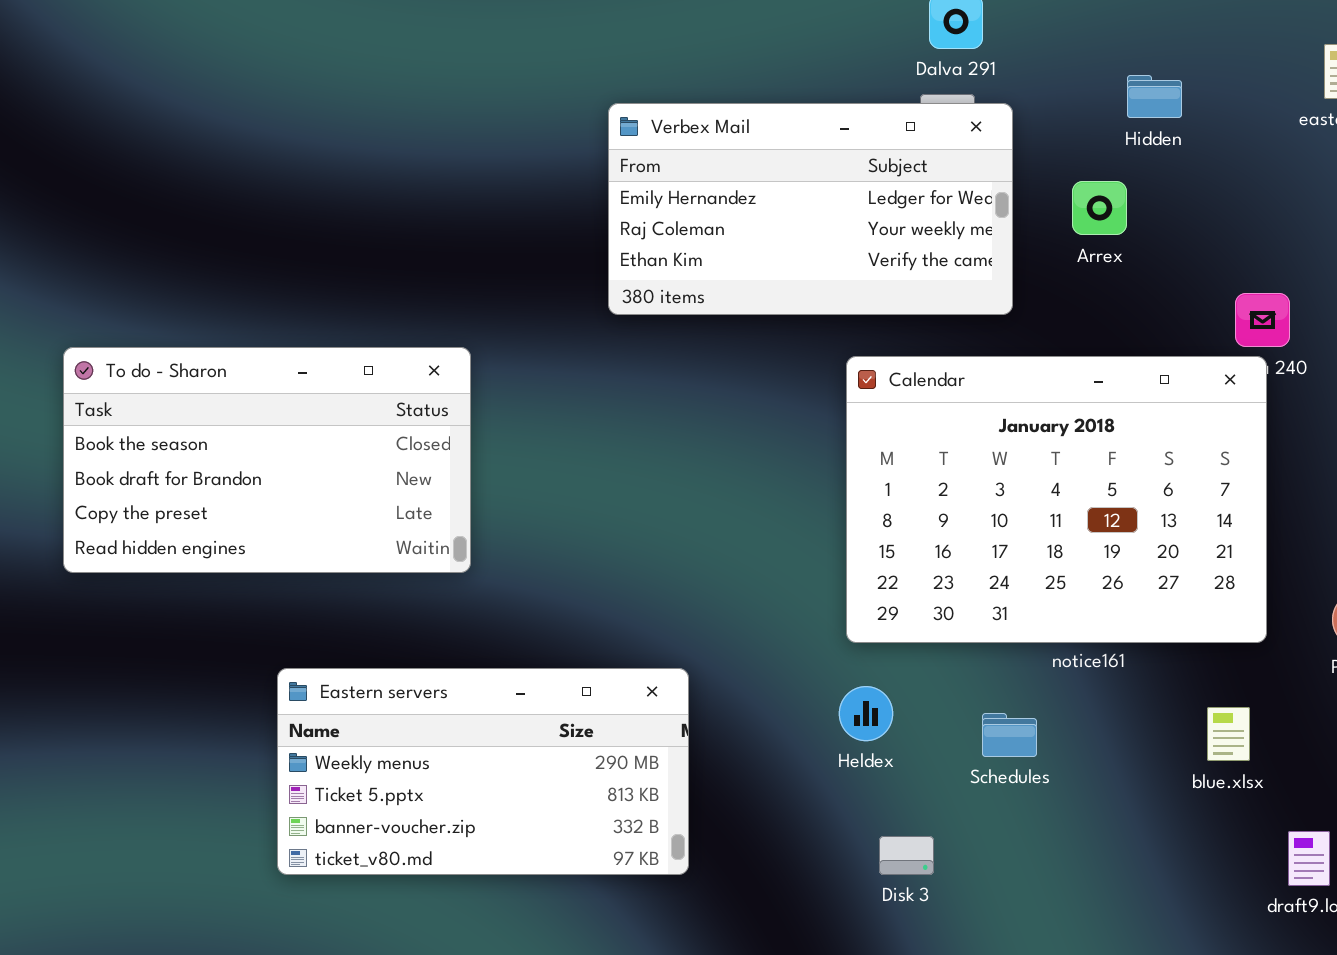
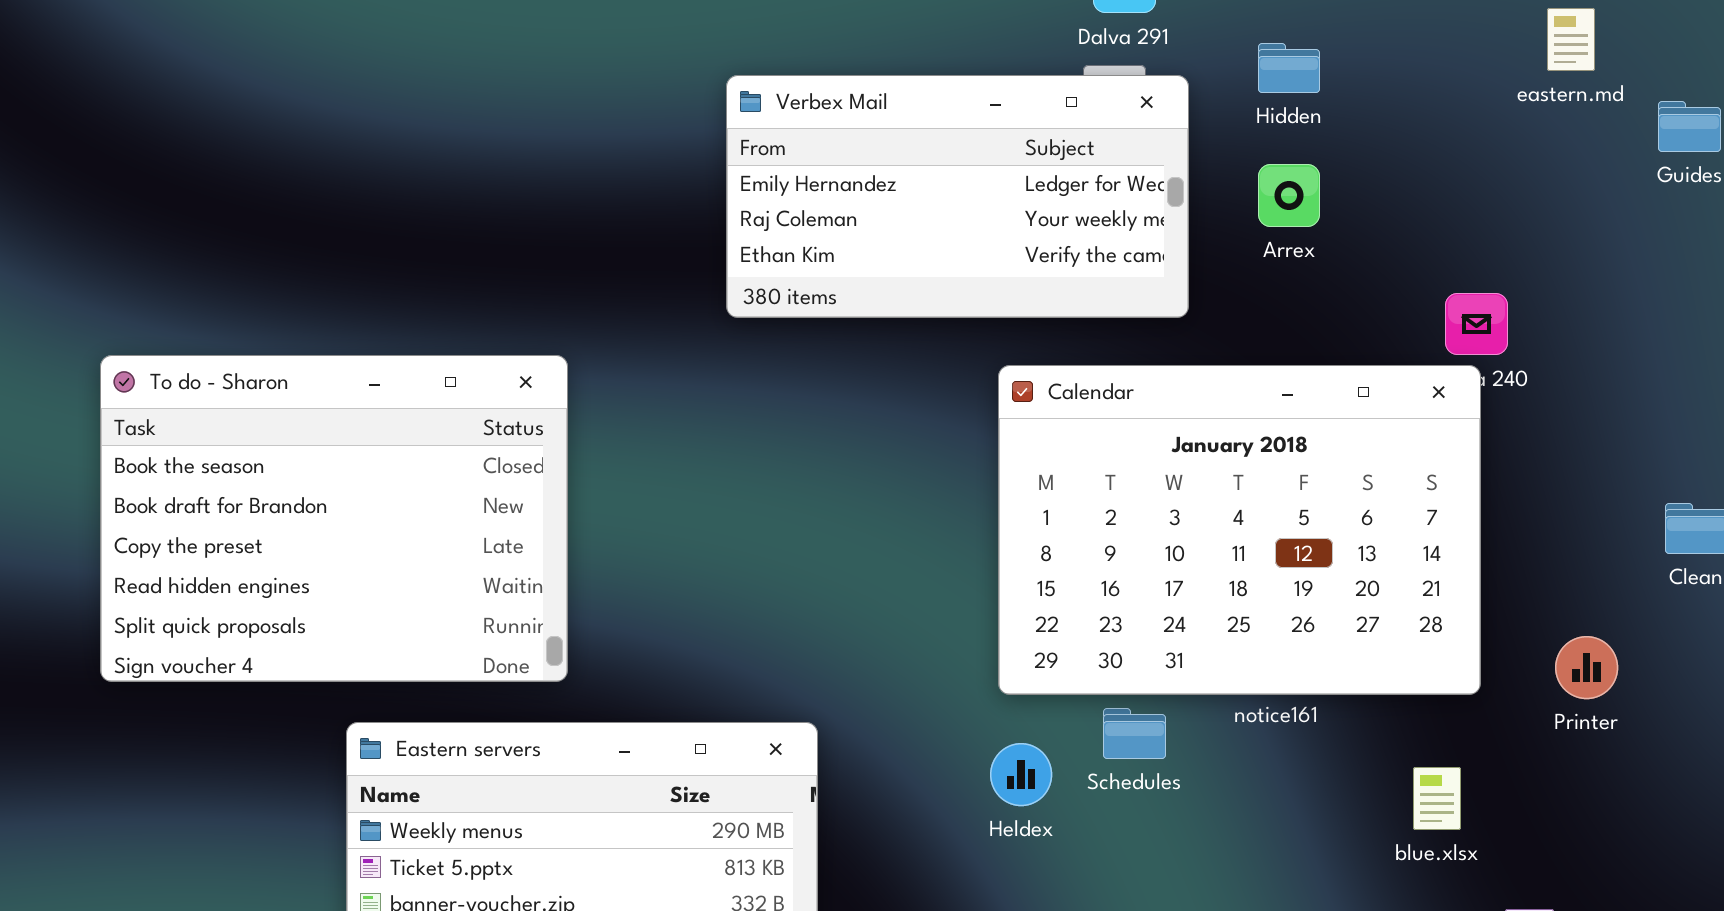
Hidden: [1127,75,1182,118] -> [1258,43,1320,93], moved
To do - Sharon: [63,347,471,573] -> [100,355,568,682], resized
Schedules: [982,713,1037,757] -> [1103,708,1166,759], moved

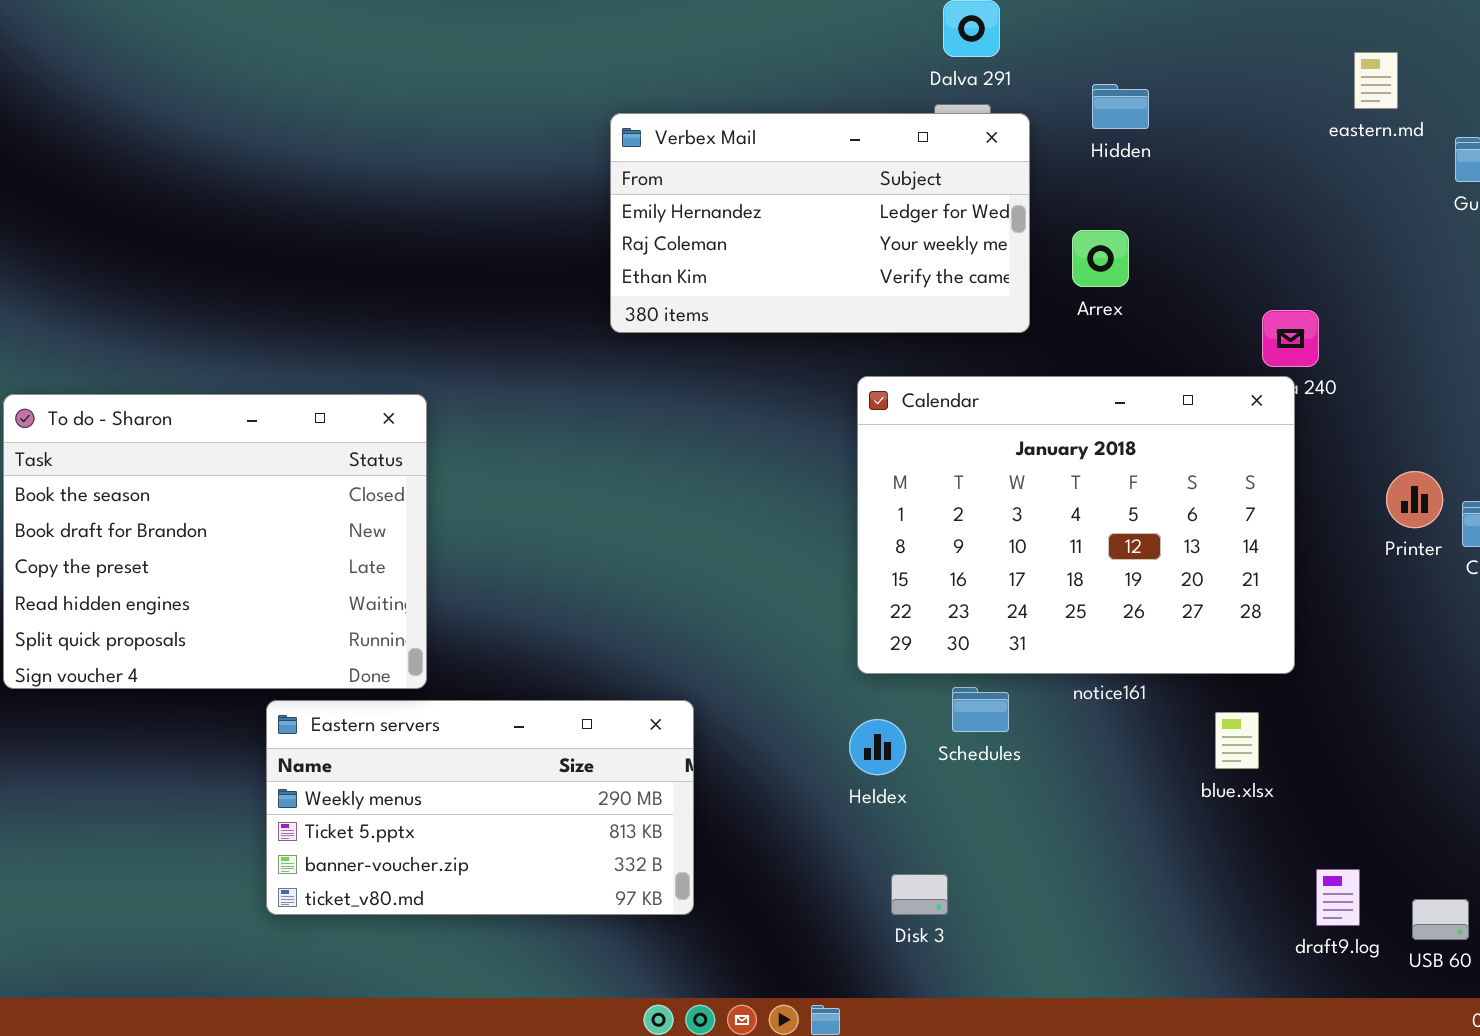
Arrex: [1258,164,1320,227] -> [1072,230,1129,287], moved
To do - Sharon: [100,355,568,682] -> [3,394,427,689], moved
Printer: [1555,636,1618,699] -> [1386,471,1443,528], moved
blue.xlsx: [1413,767,1461,830] -> [1215,712,1259,769], moved

